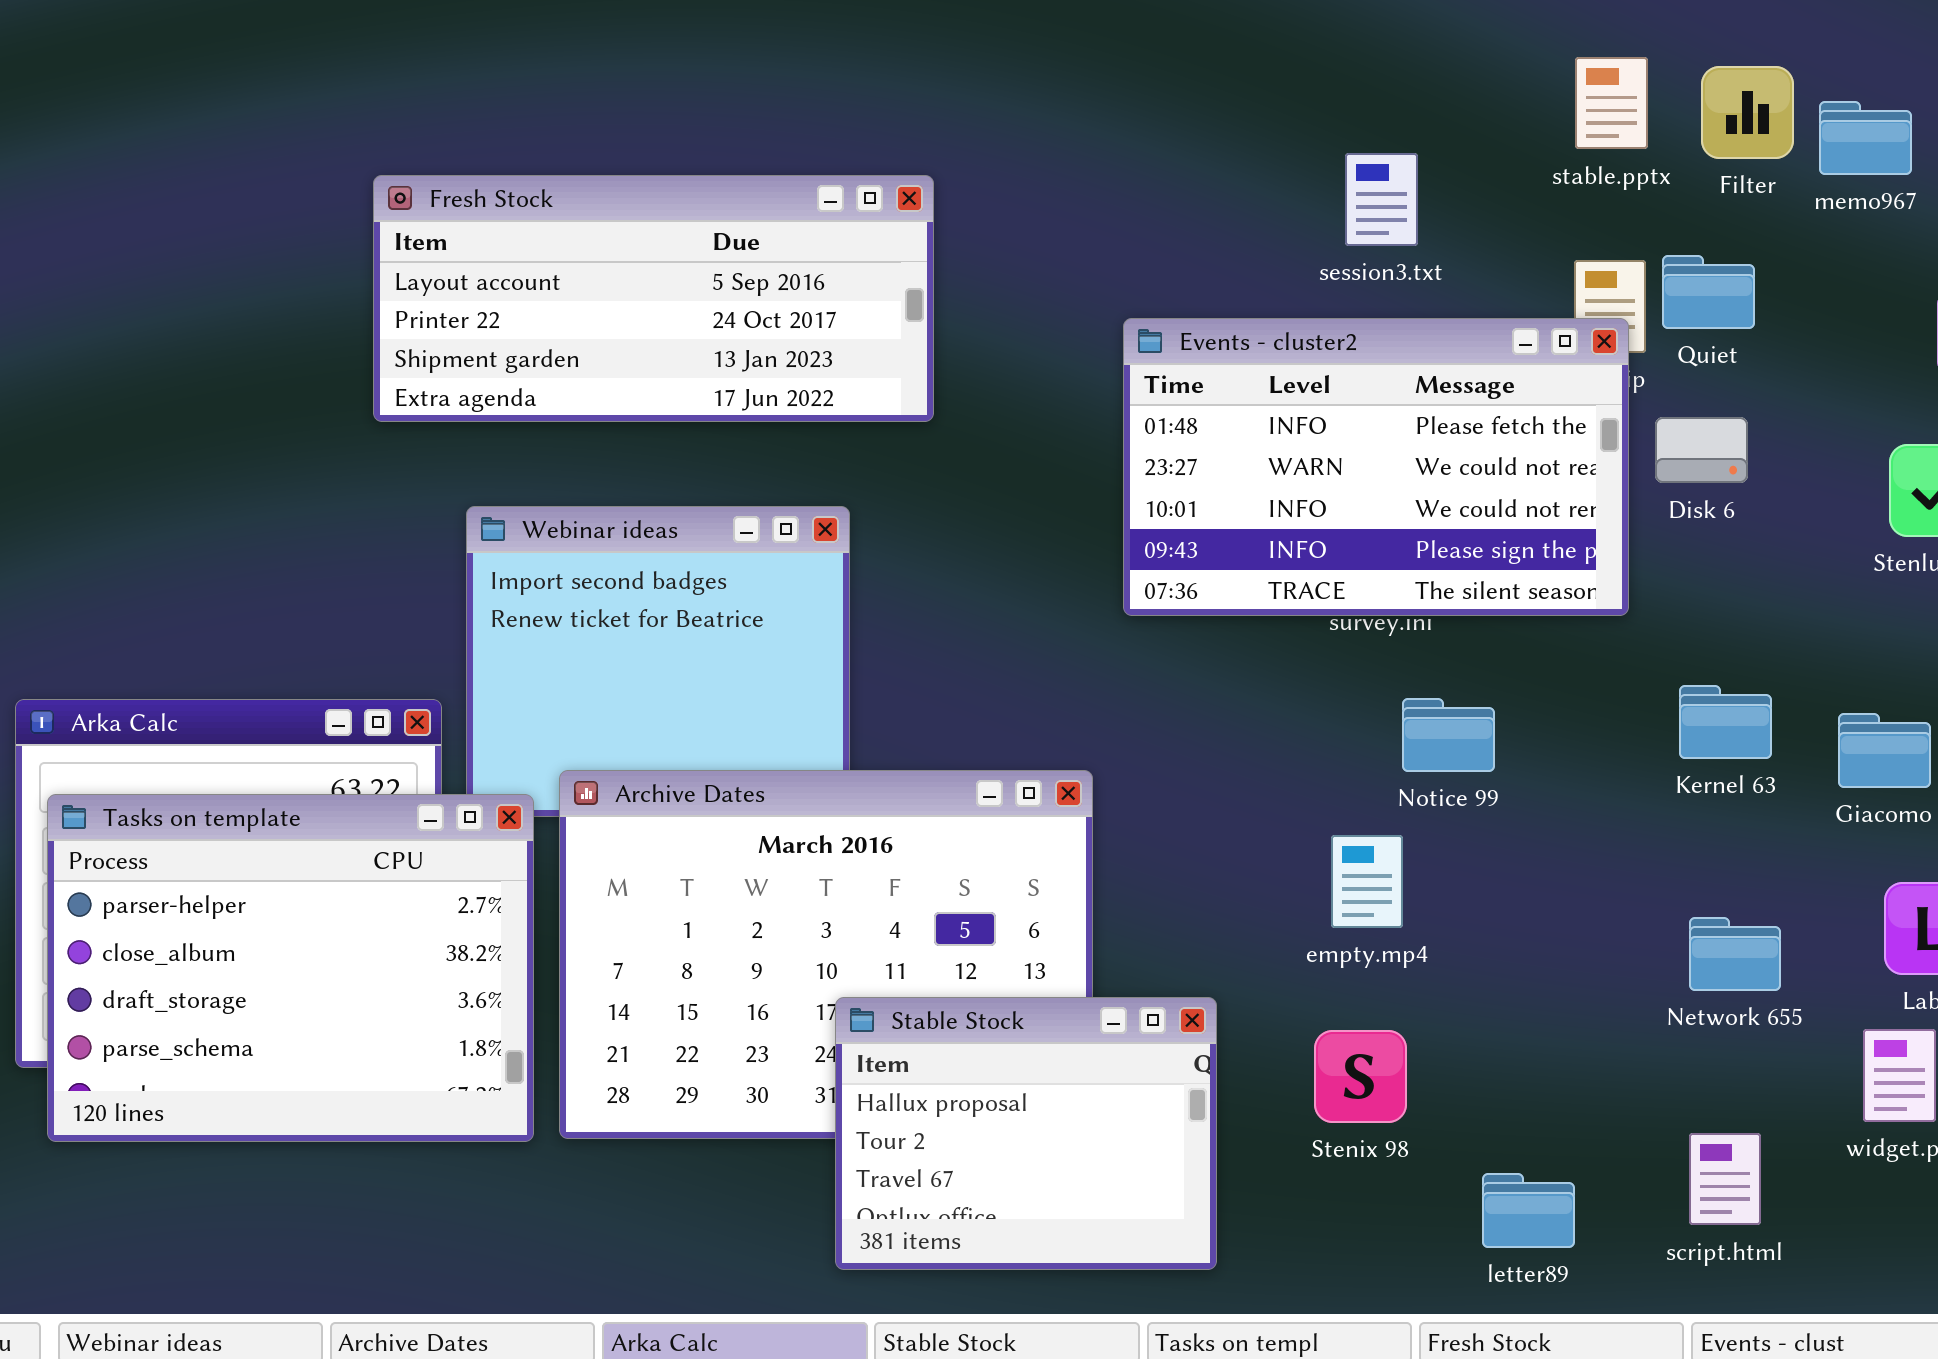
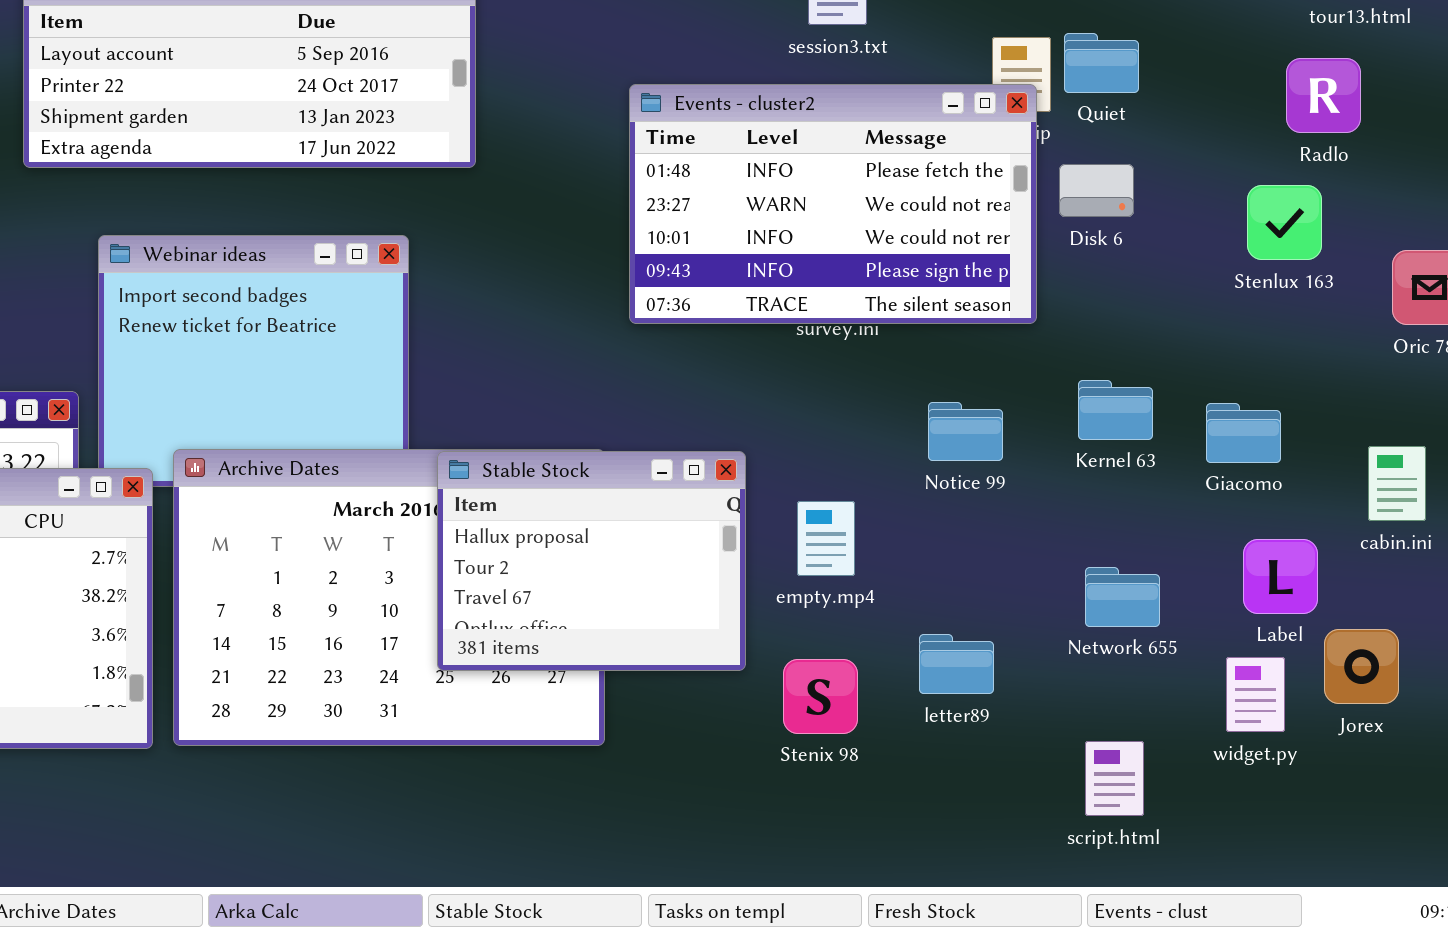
Notice 99: [1402,698,1495,772] -> [928,402,1003,461], moved
Stable Stock: [835,997,1217,1270] -> [437,451,746,671], moved
letter89: [1482,1173,1575,1248] -> [919,634,994,694], moved

